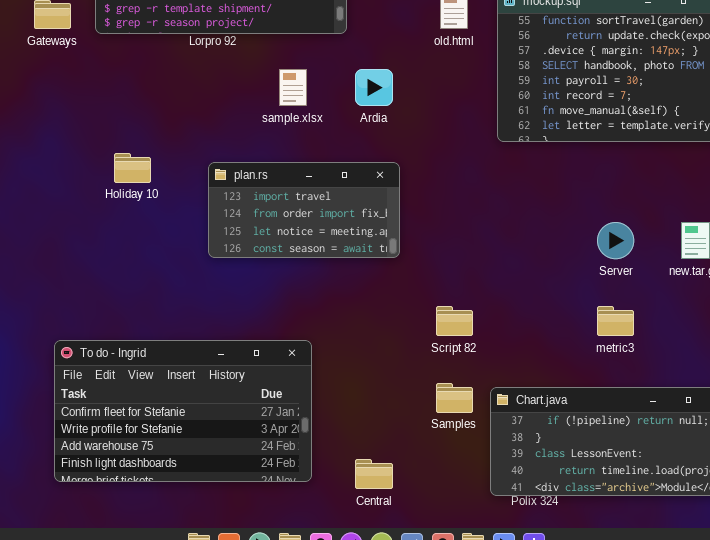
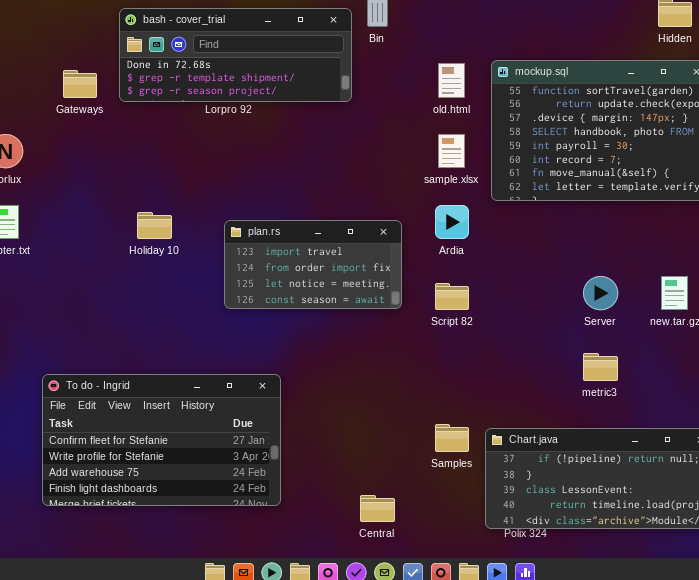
sample.xlsx: [279,69,307,106] -> [438,134,465,168], moved
Ardia: [355,69,393,106] -> [435,205,469,239], moved
Script 82: [436,306,473,336] -> [435,283,469,310], moved
To do - Ingrid: [54,340,312,482] -> [42,374,281,506], moved

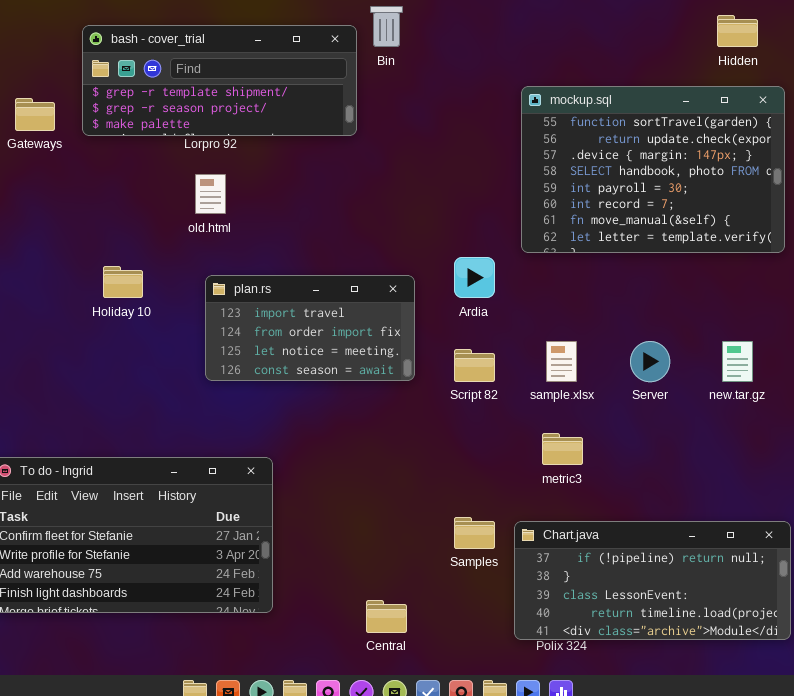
bash - cover_trial: [119,8,352,102] -> [82,25,357,136], scrolled down 1 row
old.html: [438,63,465,98] -> [195,174,226,214], moved
sample.xlsx: [438,134,465,168] -> [546,341,577,382], moved
metric3: [583,353,618,381] -> [542,433,583,465], moved

